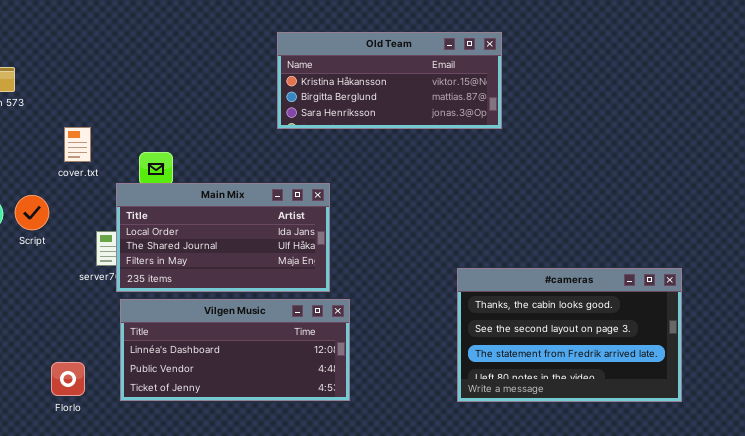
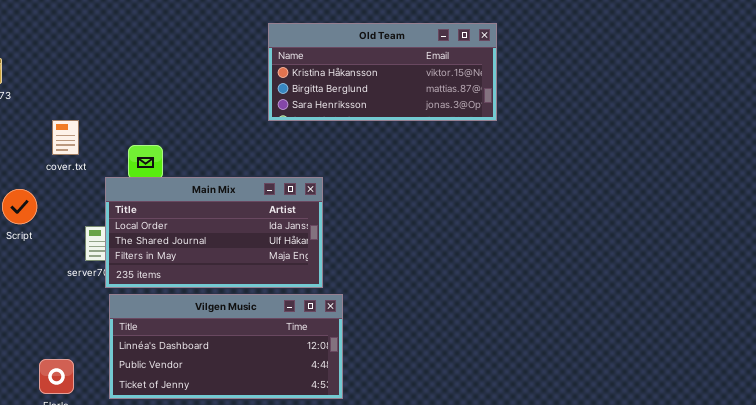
#cameras: [457,268,682,402] -> none, closed

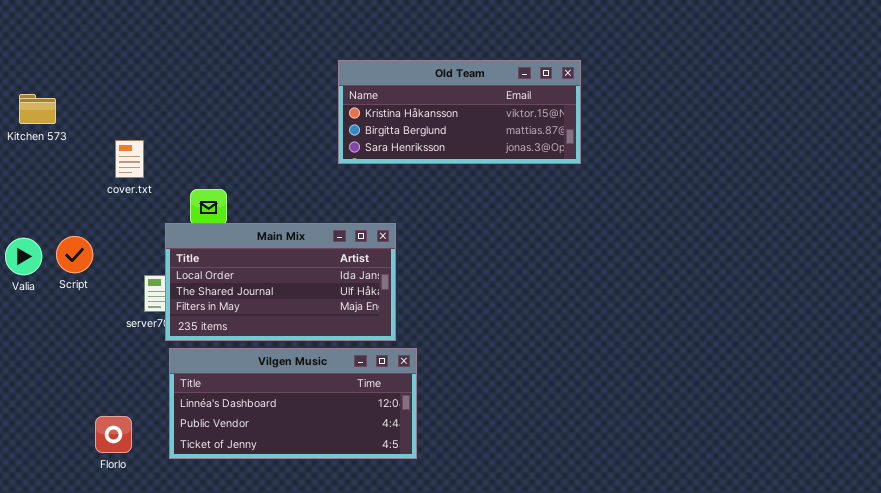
cover.txt: [52,120,79,155] -> [115,140,144,178], moved

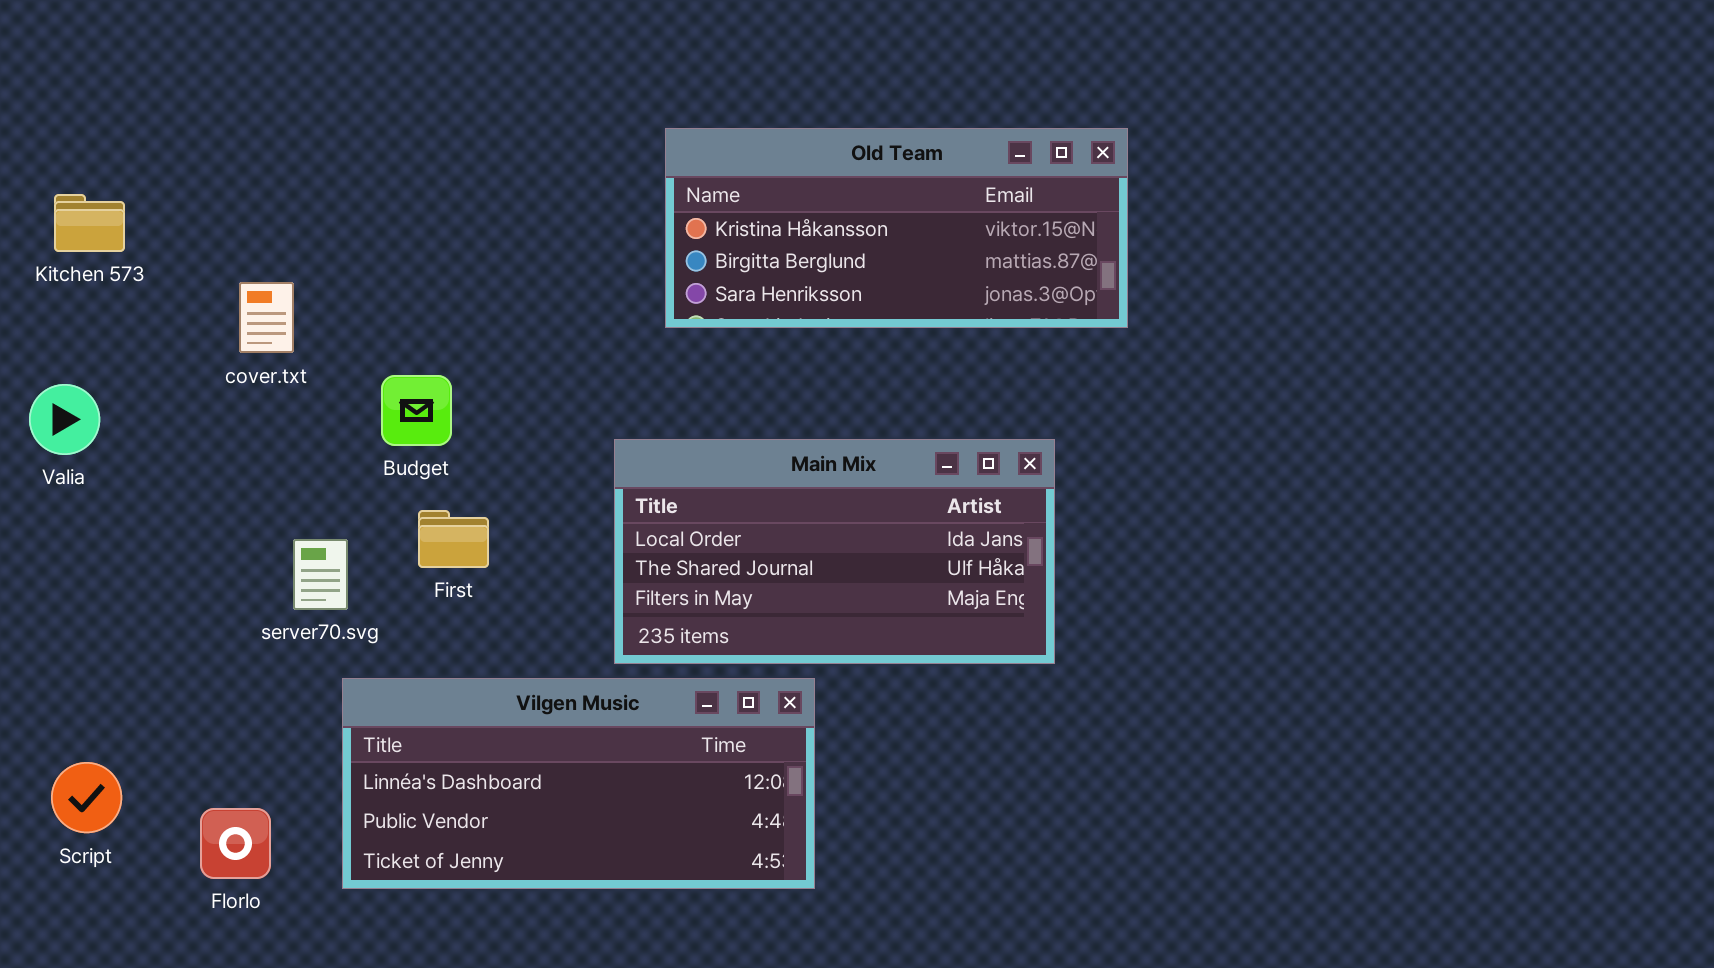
Main Mix: [165,223,396,341] -> [614,439,1055,664], moved
Script: [56,236,93,273] -> [51,762,122,833], moved
Valia: [5,238,42,275] -> [29,384,100,455], moved

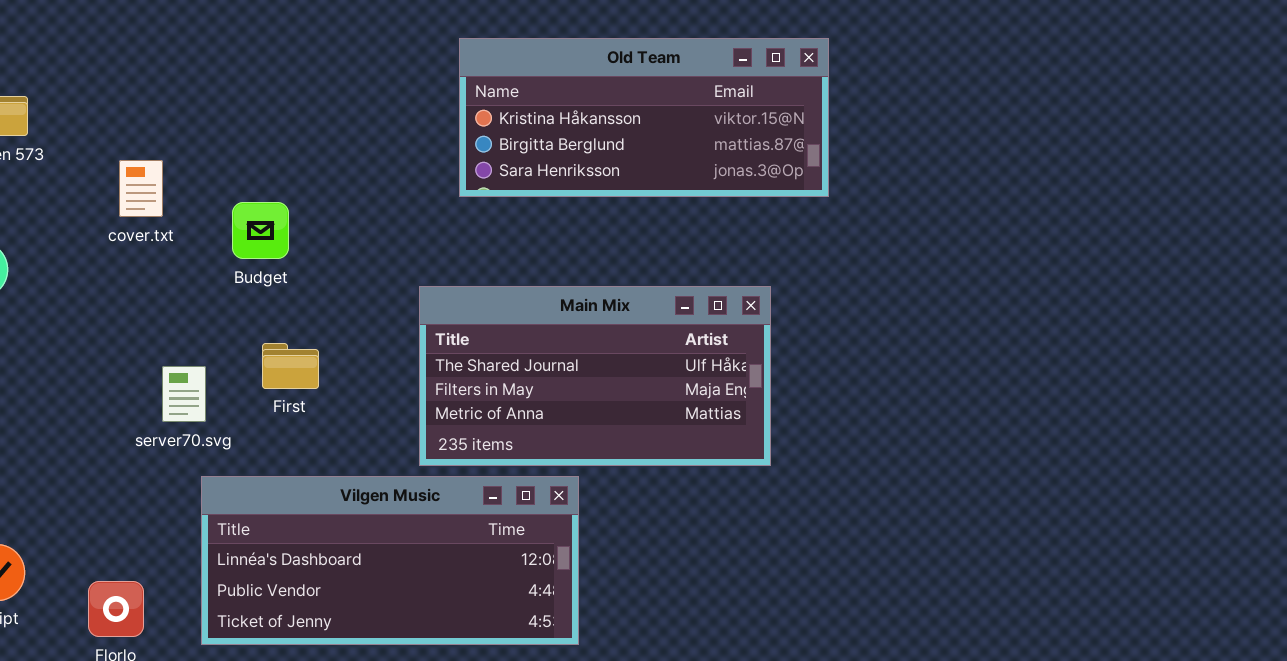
Budget: [381,375,452,446] -> [232,202,289,259], moved
Main Mix: [614,439,1055,664] -> [419,286,771,466], scrolled down 1 row

